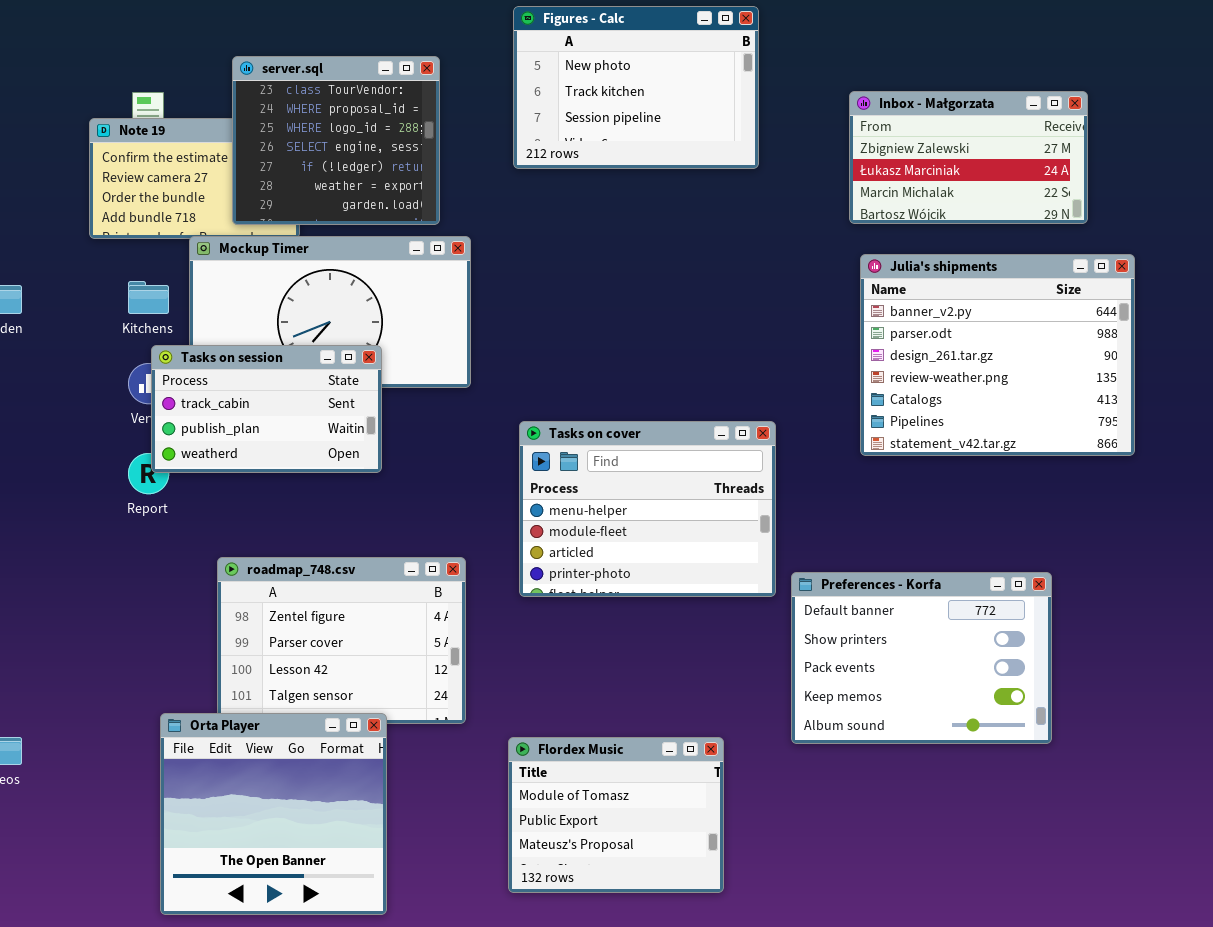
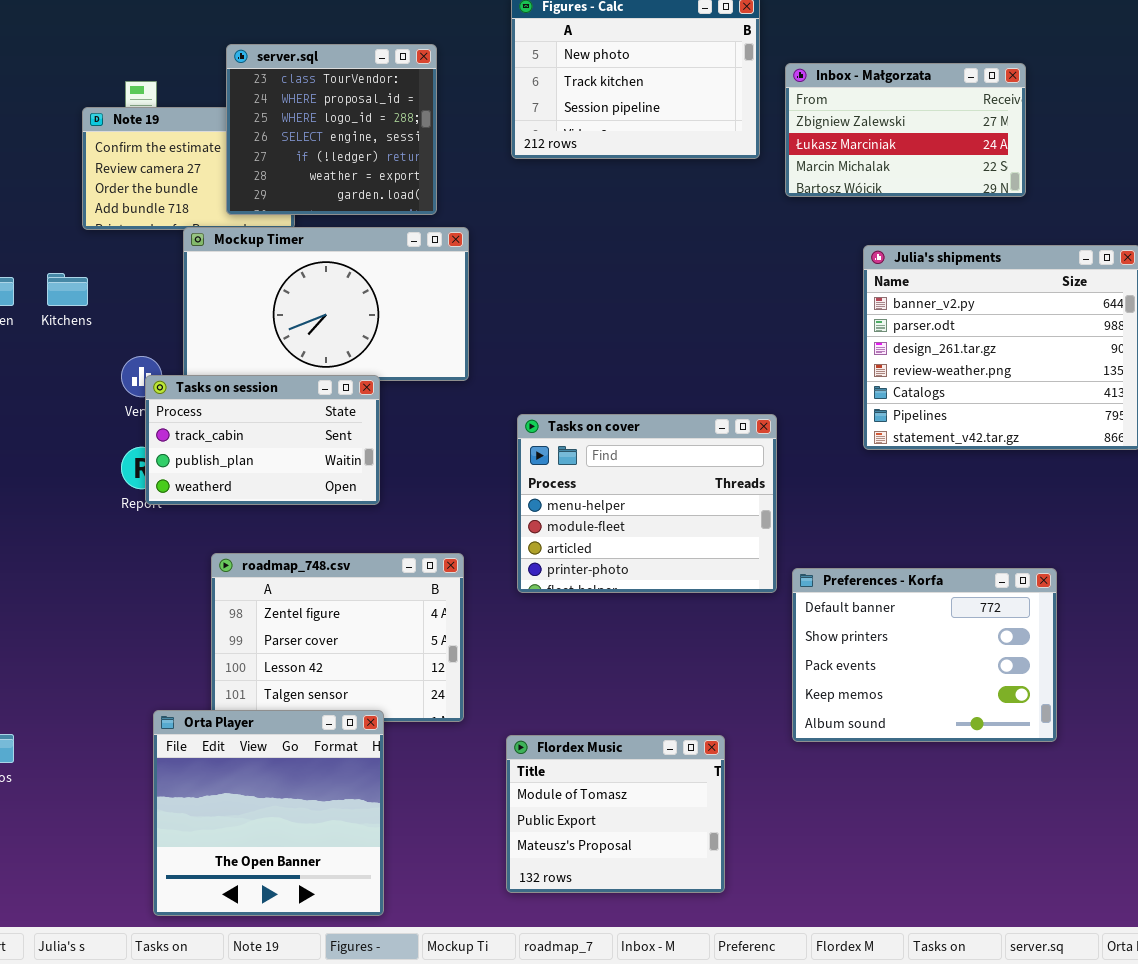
Inbox - Małgorzata: [849,91,1088,224] -> [785,63,1026,197], moved
Kitchens: [128,281,169,314] -> [47,273,88,306], moved
Tasks on session: [151,345,382,473] -> [145,375,380,505], moved

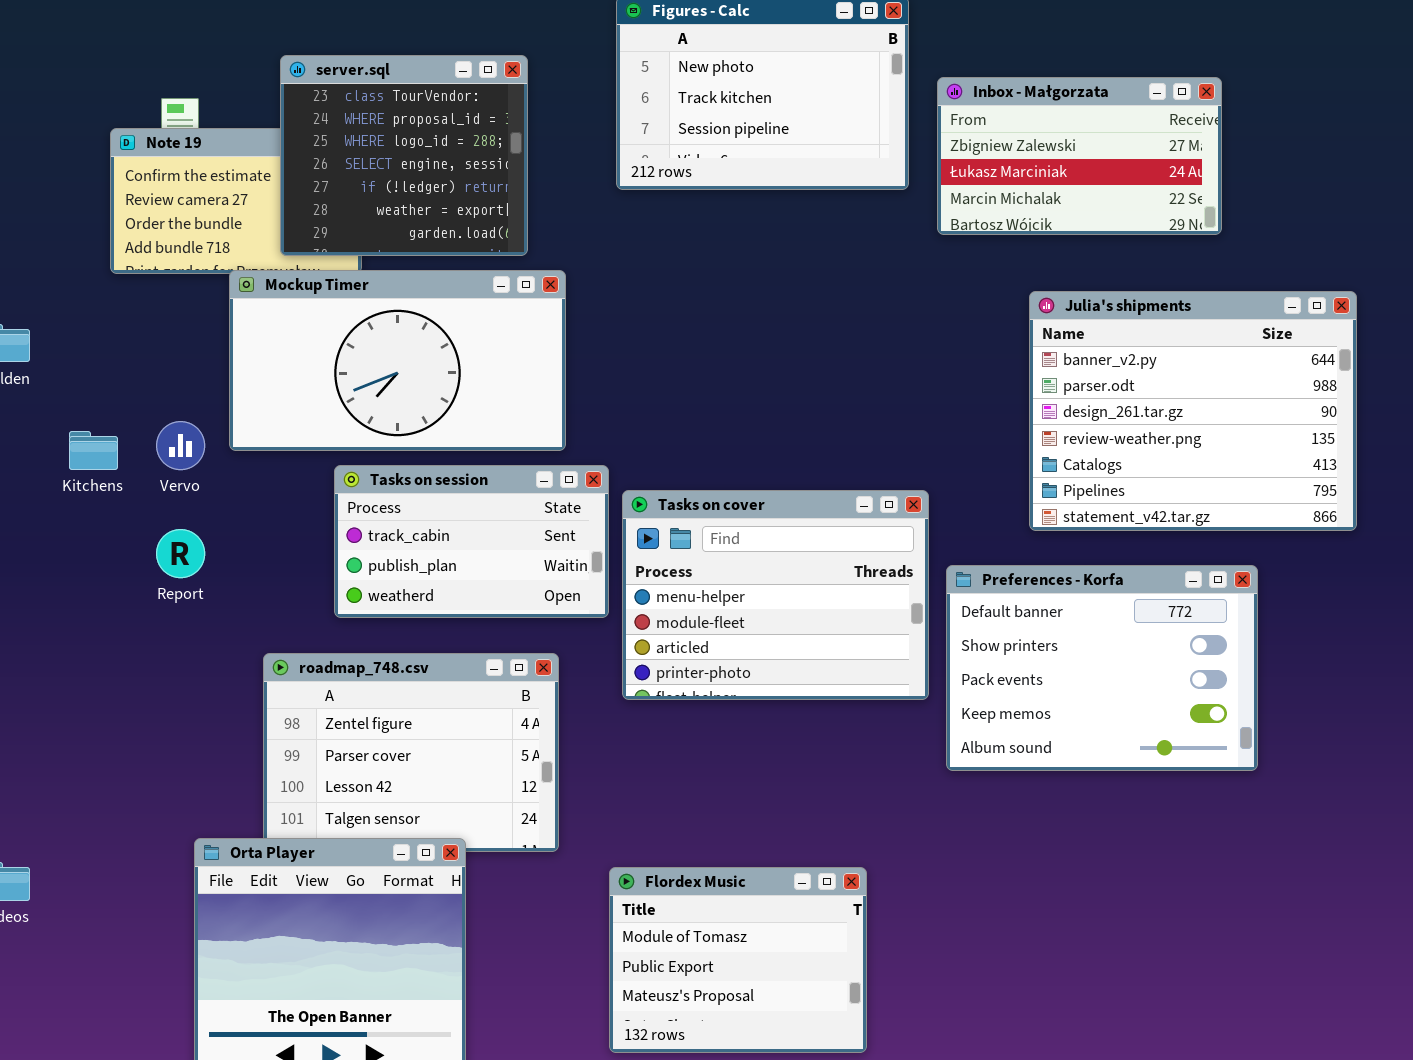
Kitchens: [47,273,88,306] -> [69,431,118,470], moved
Tasks on session: [145,375,380,505] -> [334,465,609,618], moved
Preferences - Korfa: [792,568,1057,742] -> [946,565,1258,771], moved

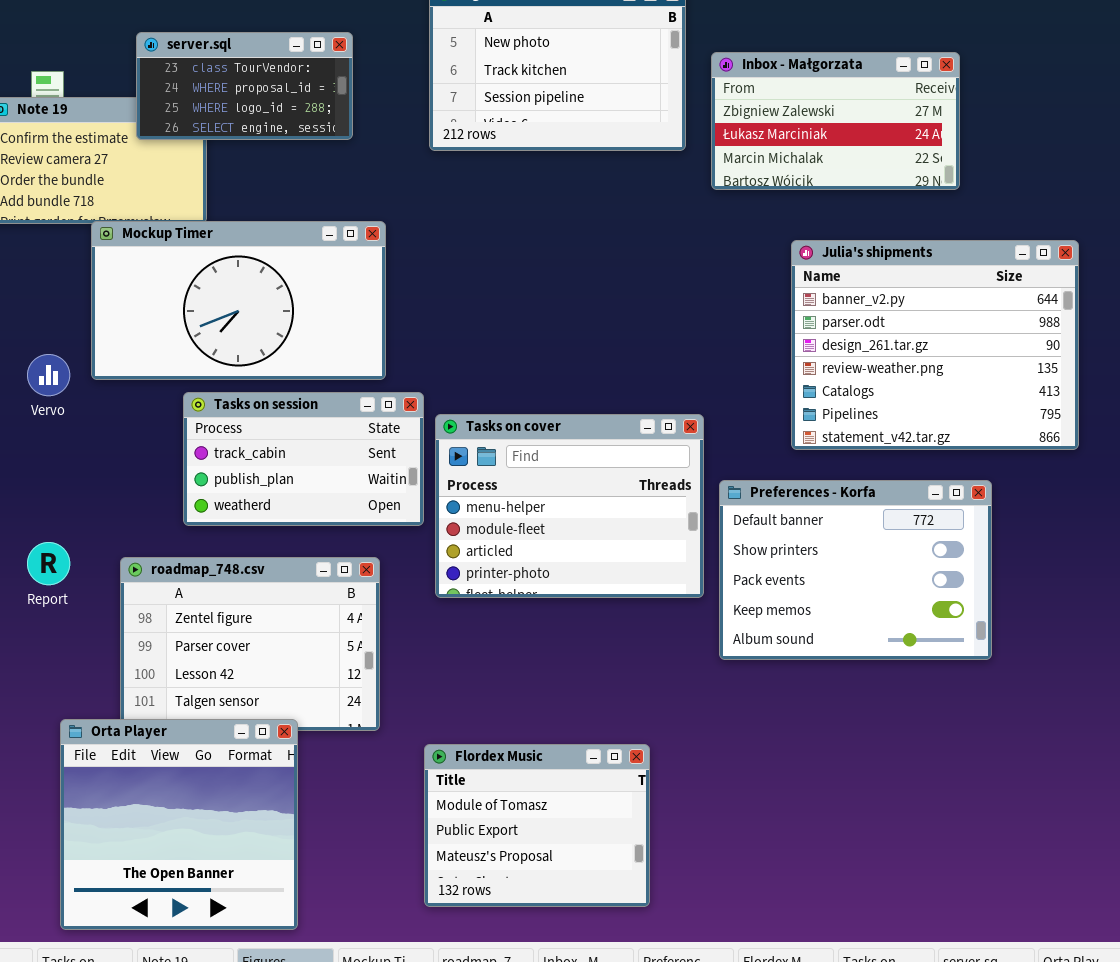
server.sql: [280,55,528,256] -> [136,32,353,140], resized
Report: [156,529,205,578] -> [27,542,70,585], moved

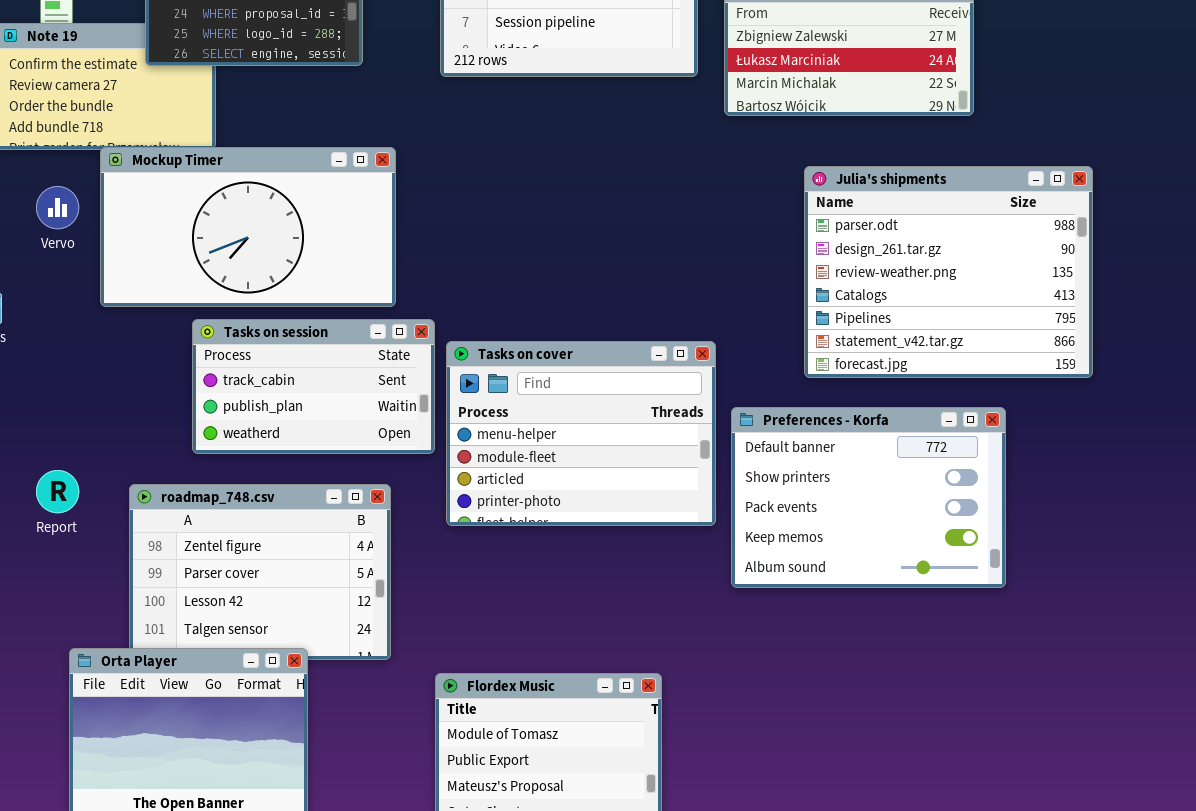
Julia's shipments: [791,240,1079,450] -> [804,166,1093,378], scrolled down 1 row
Vervo: [27,354,70,396] -> [36,186,79,229], moved

